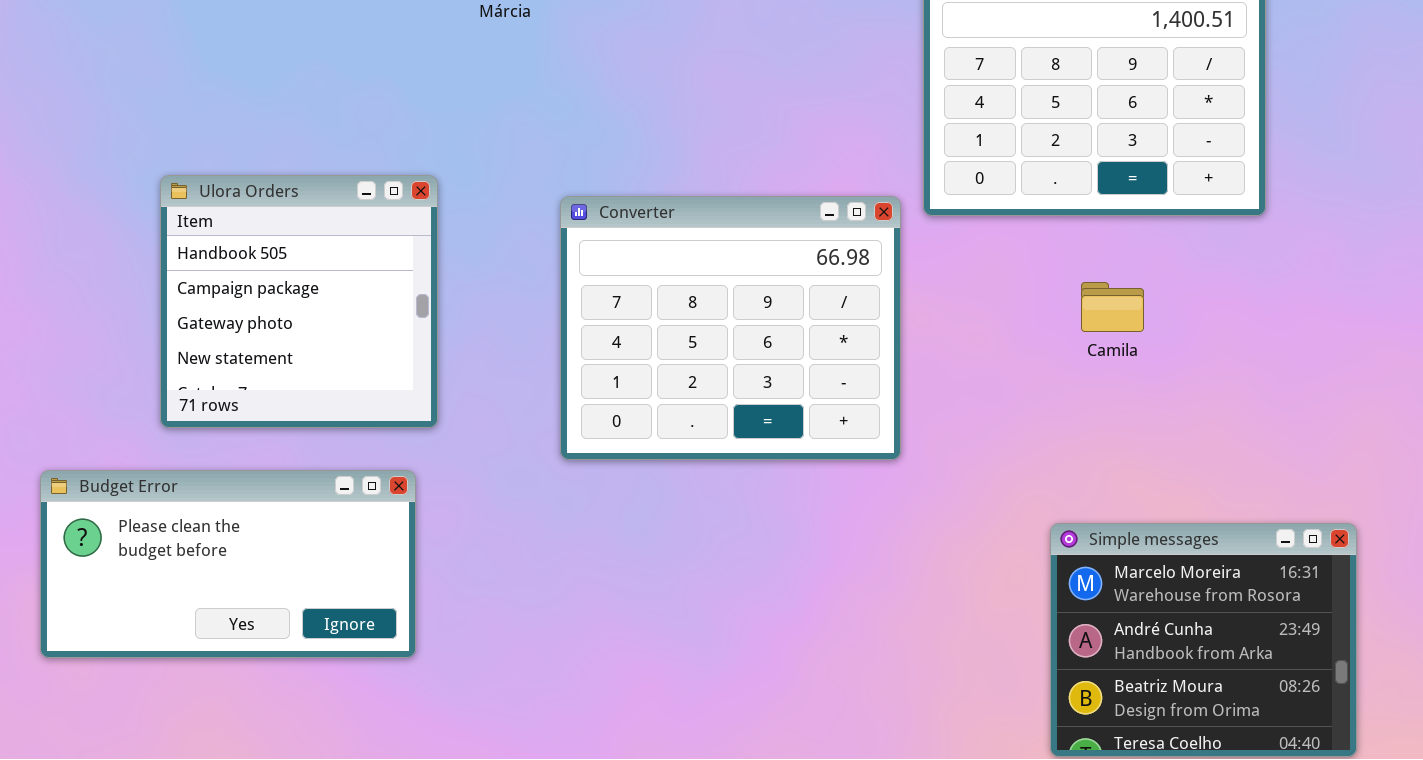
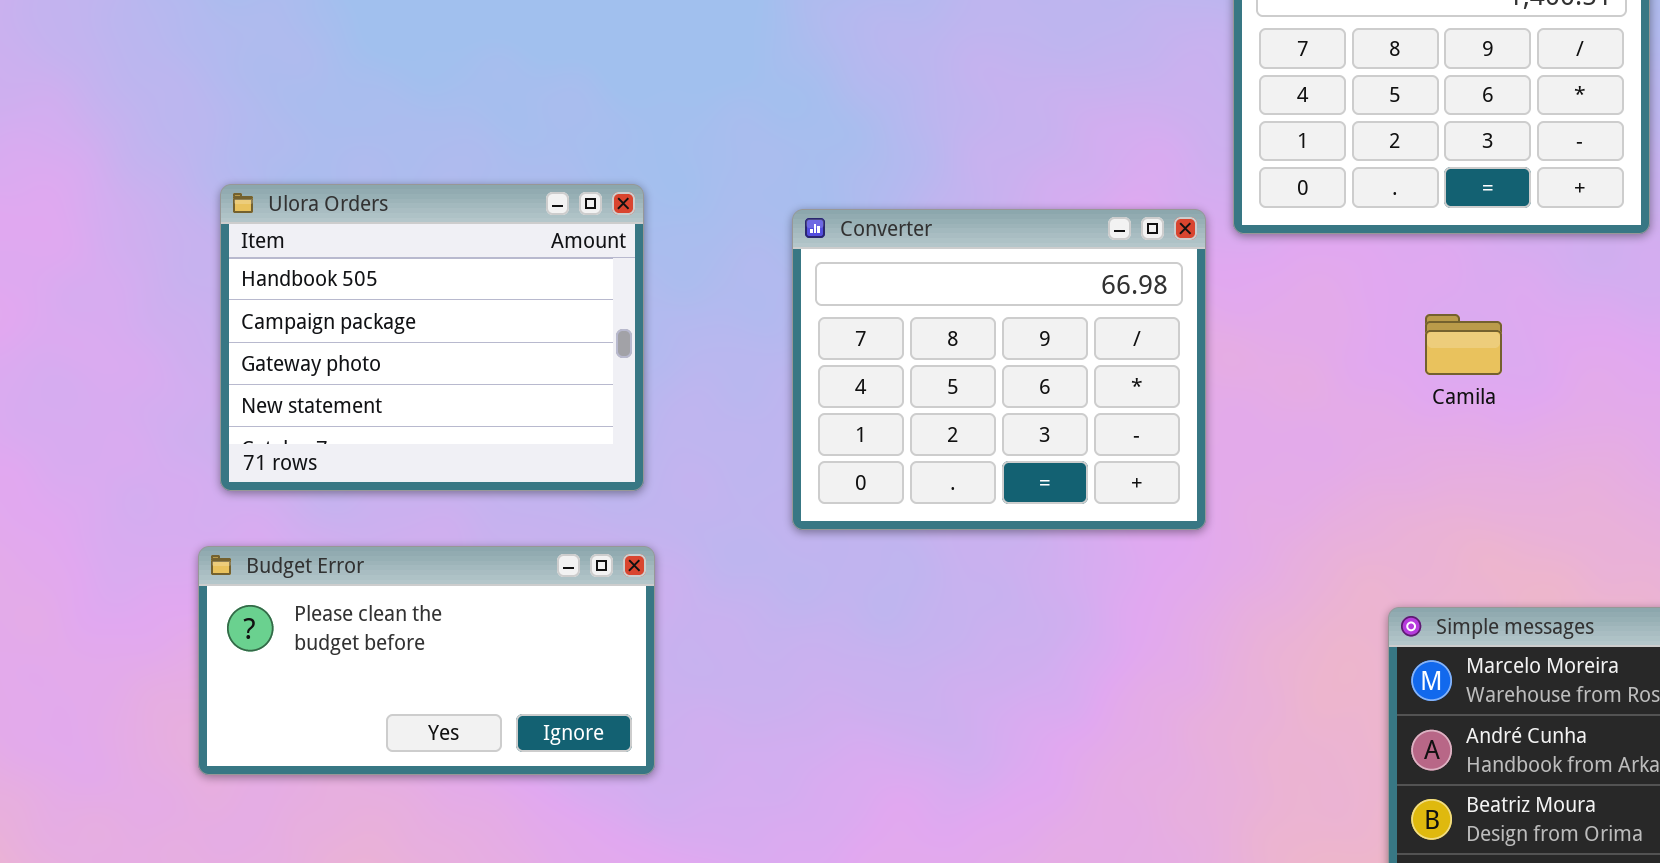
Ulora Orders: [160,175,438,428] -> [220,184,644,491], resized
Budget Error: [40,470,416,658] -> [198,546,655,775], moved

